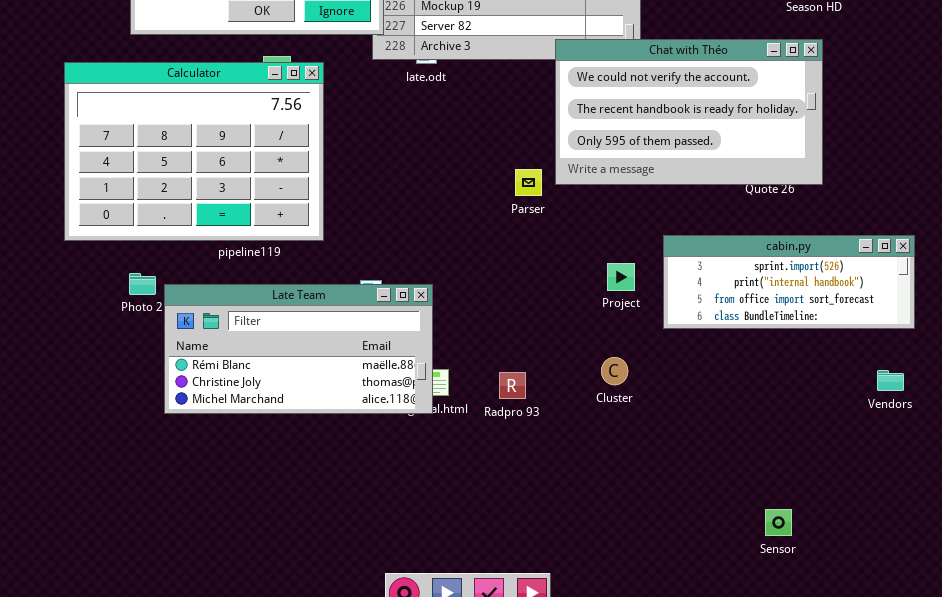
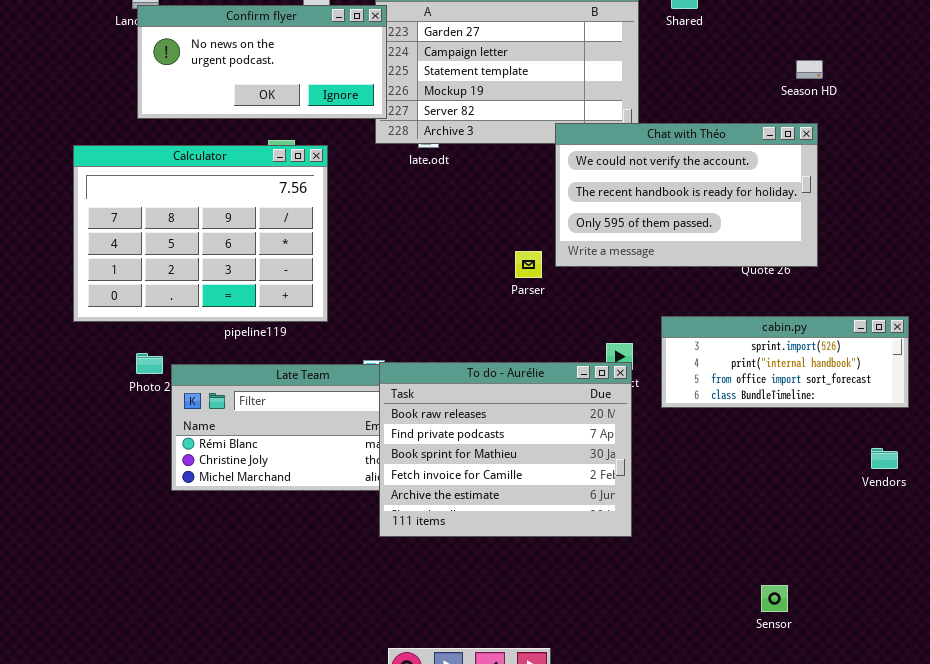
To do - Aurélie: none -> [379,362,632,537], opened

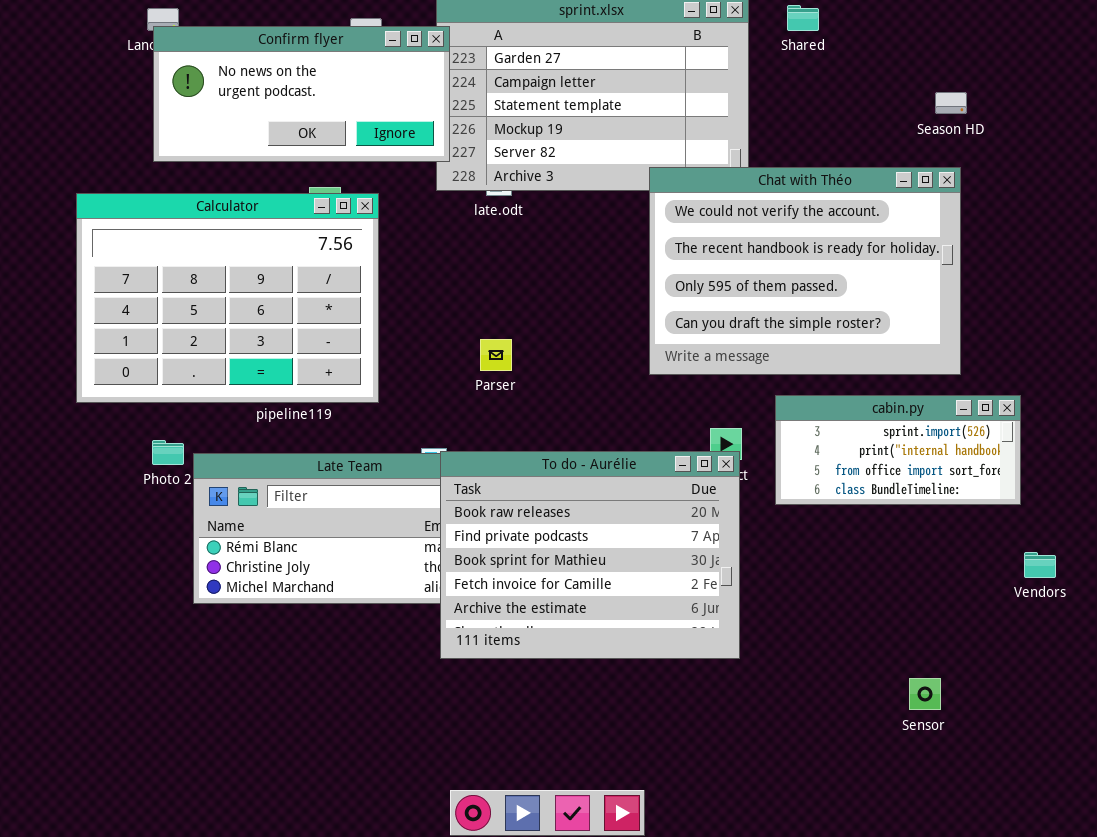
Chat with Théo: [555,123,818,267] -> [649,167,961,375], resized
Parser: [515,251,542,278] -> [480,339,512,371], moved
cabin.py: [661,316,909,408] -> [775,395,1021,505], resized
Sensor: [761,585,788,612] -> [909,678,941,710], moved

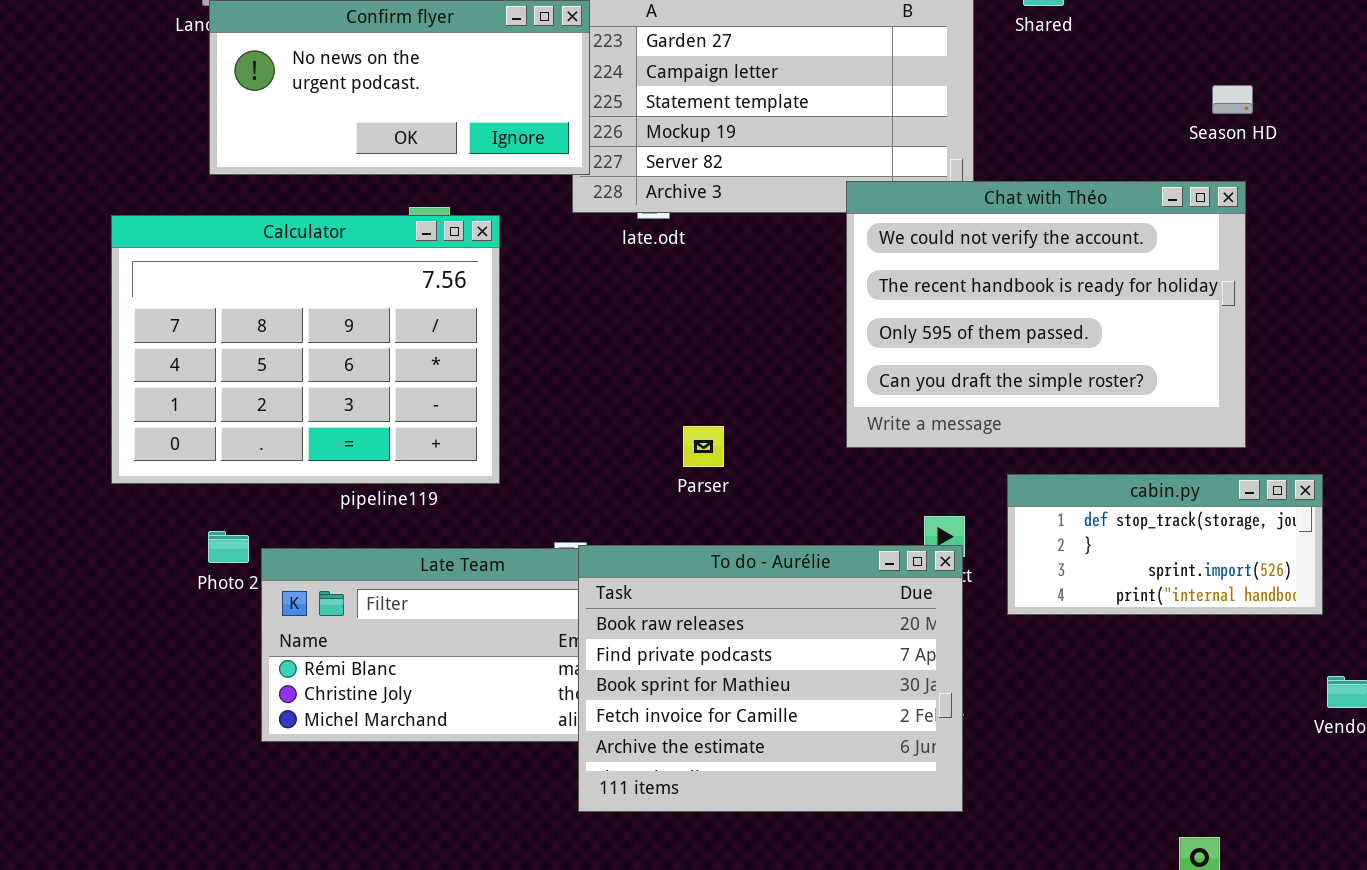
Parser: [480,339,512,371] -> [683,426,724,467], moved
cabin.py: [775,395,1021,505] -> [1007,474,1323,615], scrolled up 2 rows

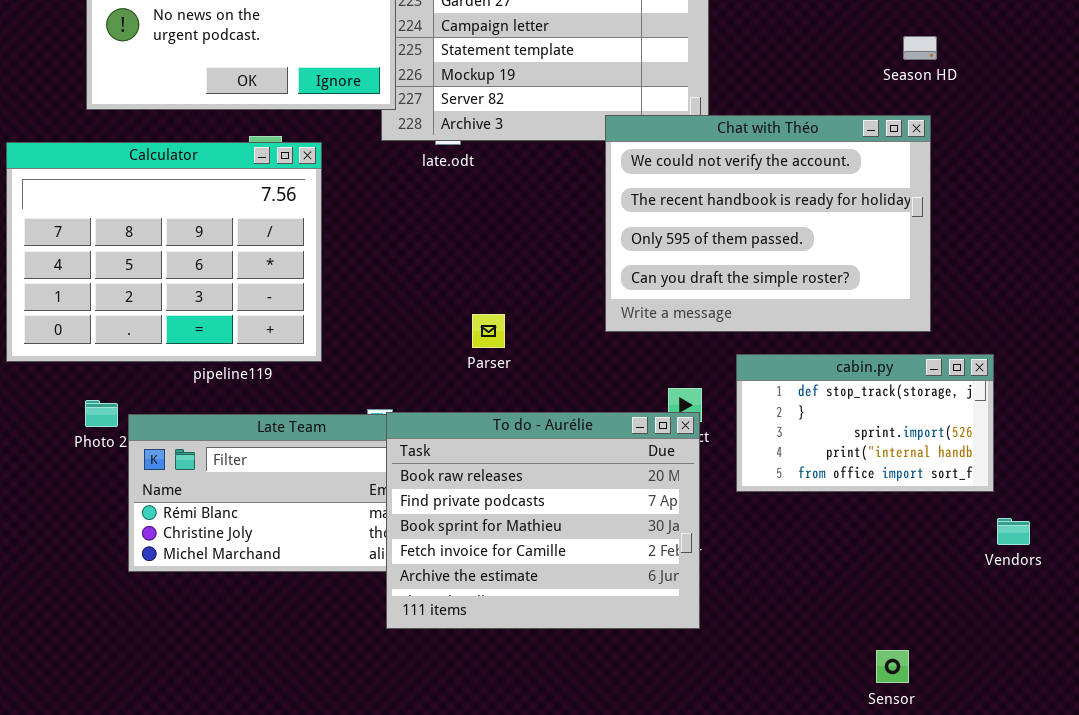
cabin.py: [1007,474,1323,615] -> [736,354,994,492], resized

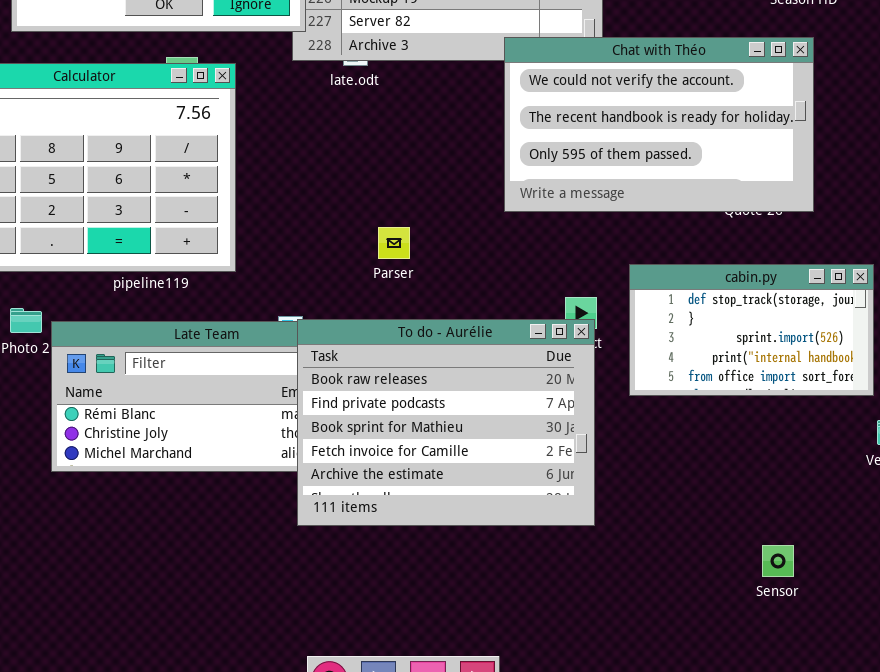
Chat with Théo: [605,115,931,332] -> [504,37,814,212], resized

